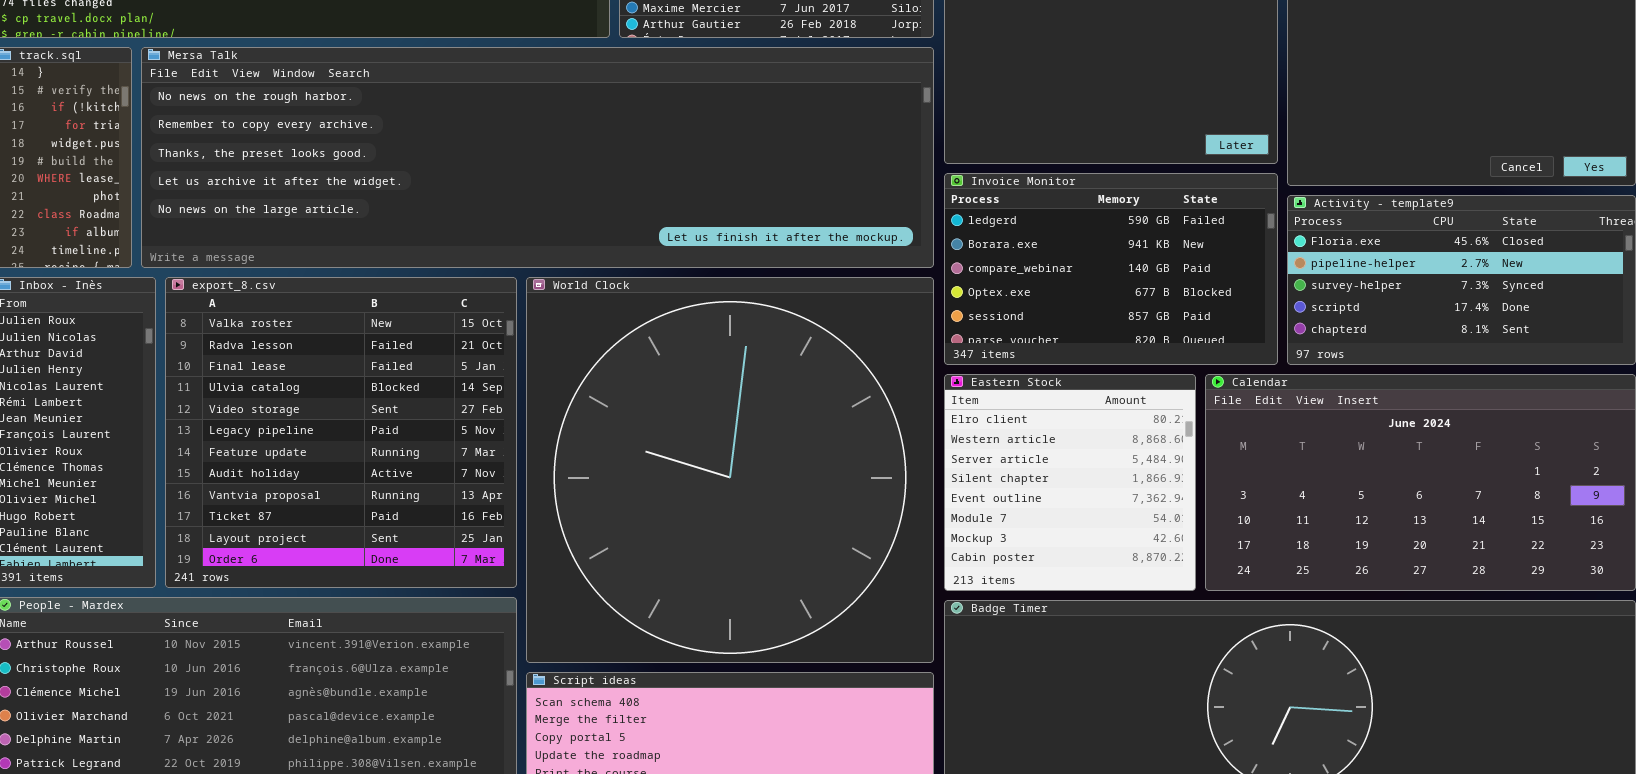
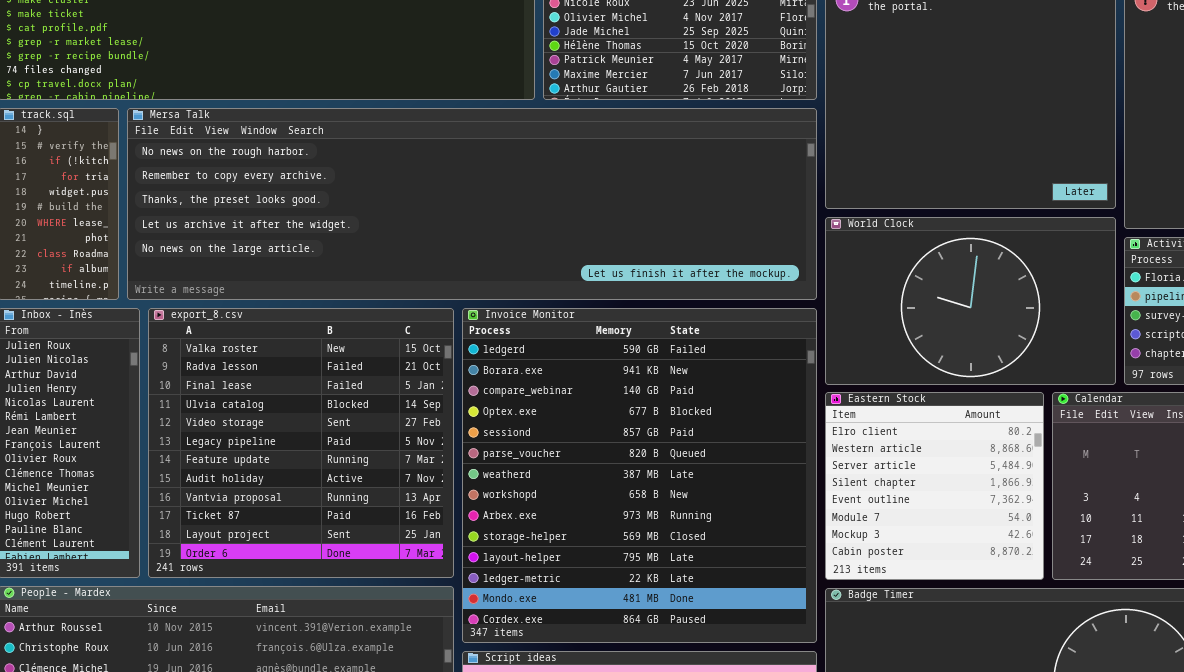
Invoice Monitor: [944,173,1278,365] -> [462,308,817,643], moved, resized
World Clock: [526,277,934,663] -> [825,217,1116,385], moved, resized

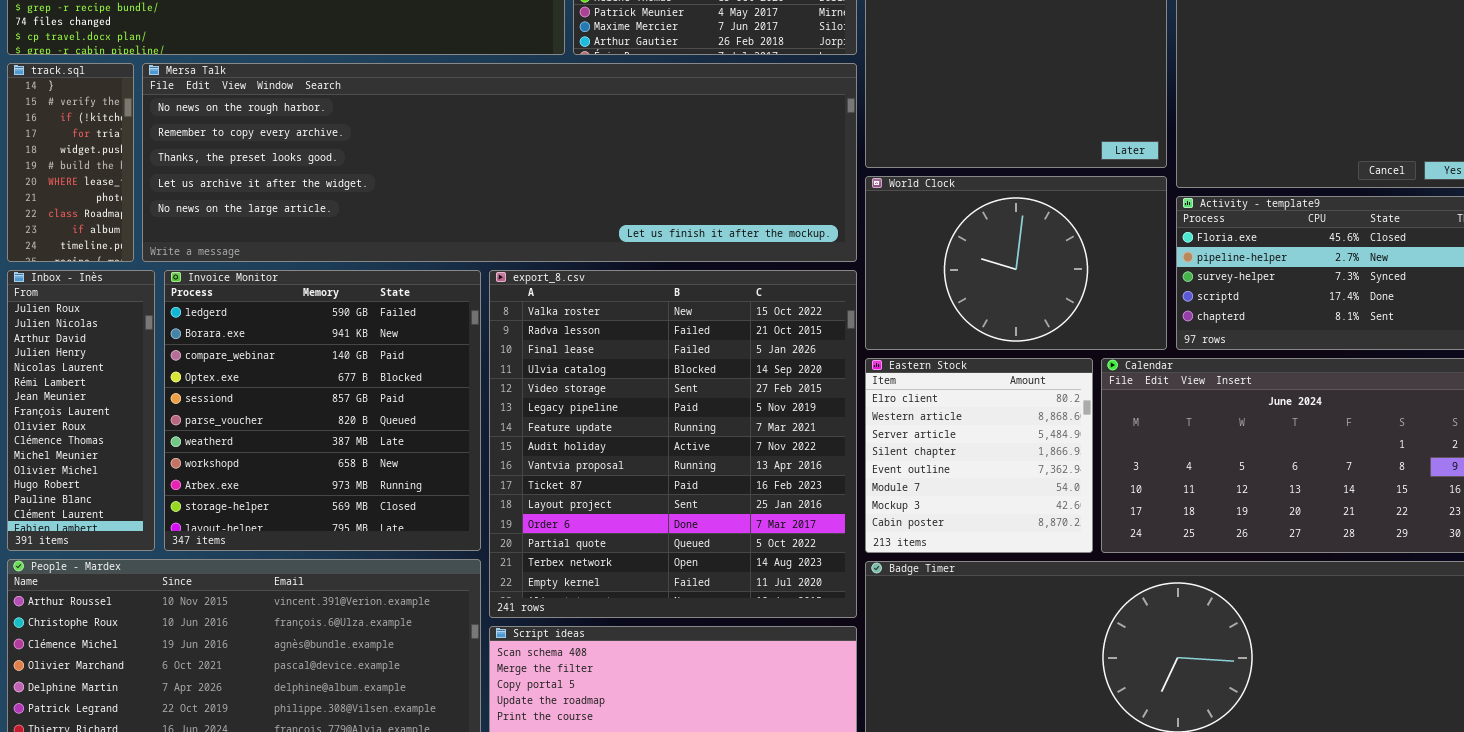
export_8.csv: [148,308,454,578] -> [489,270,857,618], moved, resized
Invoice Monitor: [462,308,817,643] -> [164,270,481,551], moved, resized

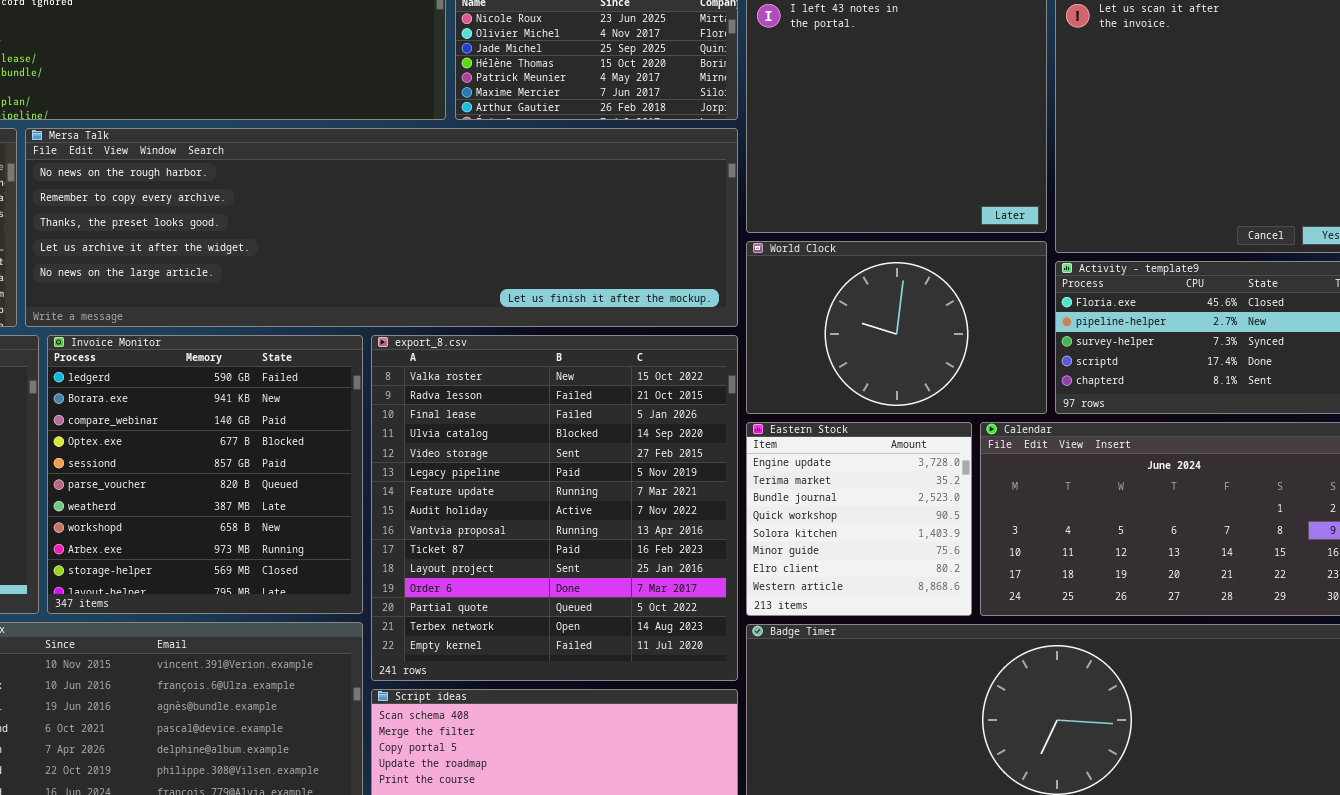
Eastern Stock: [865,358,1093,553] -> [746,422,972,616], scrolled up 6 rows

